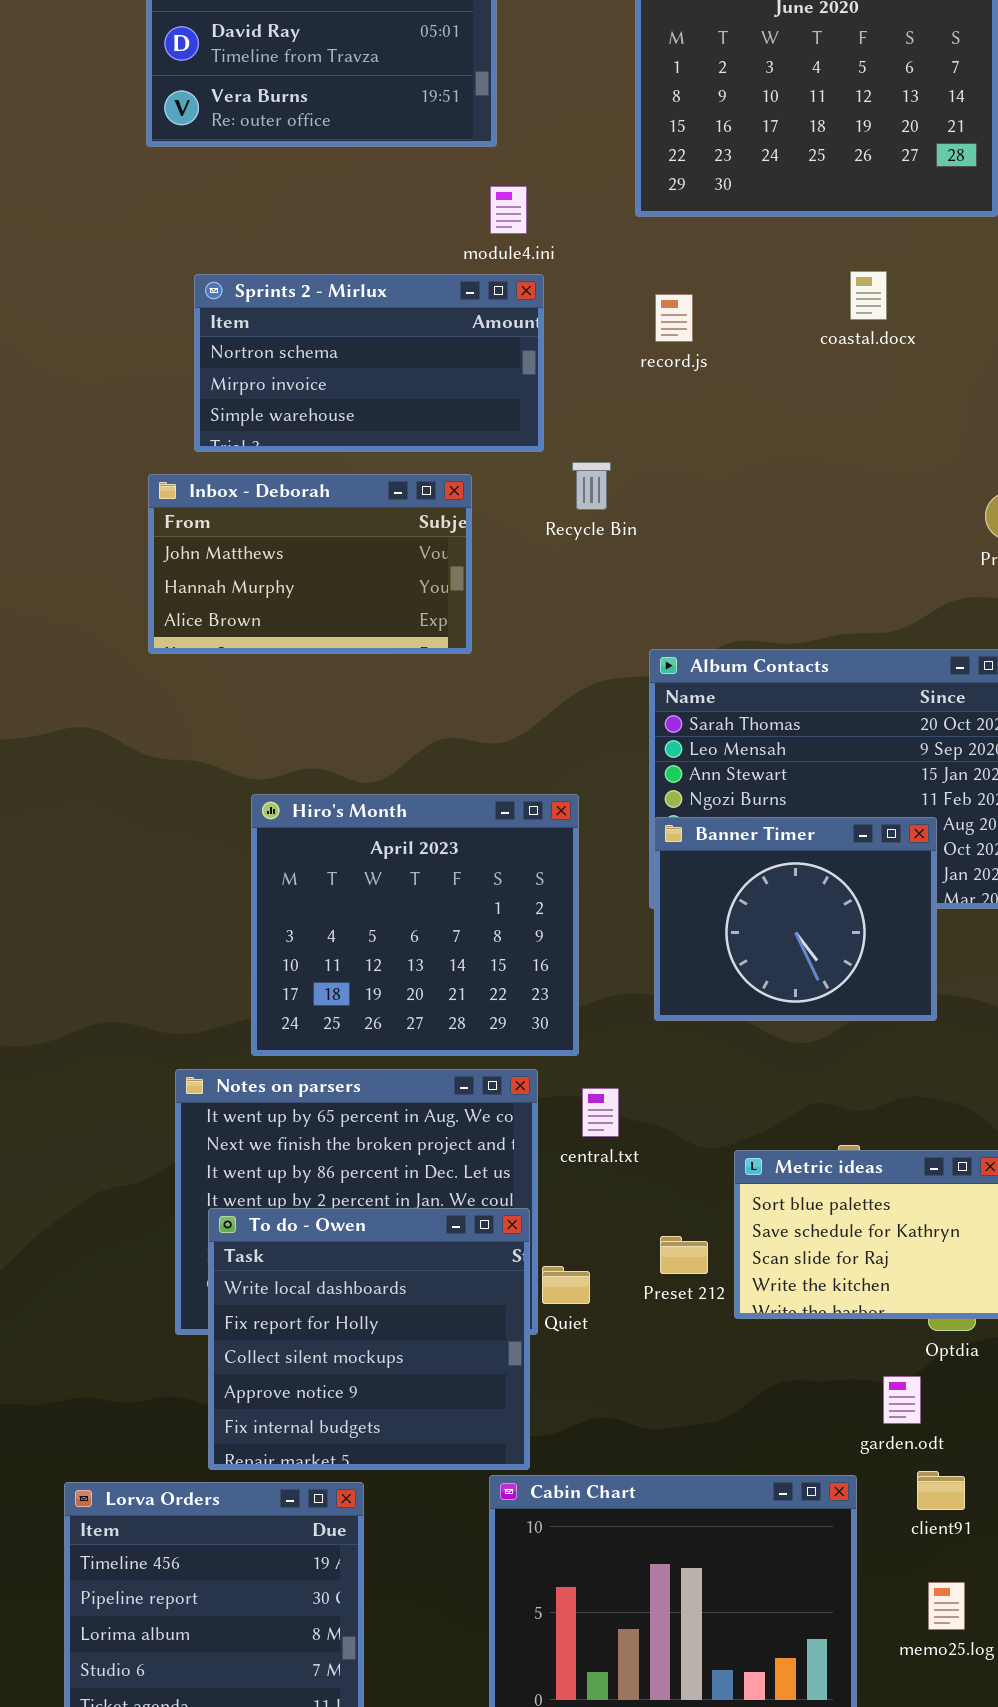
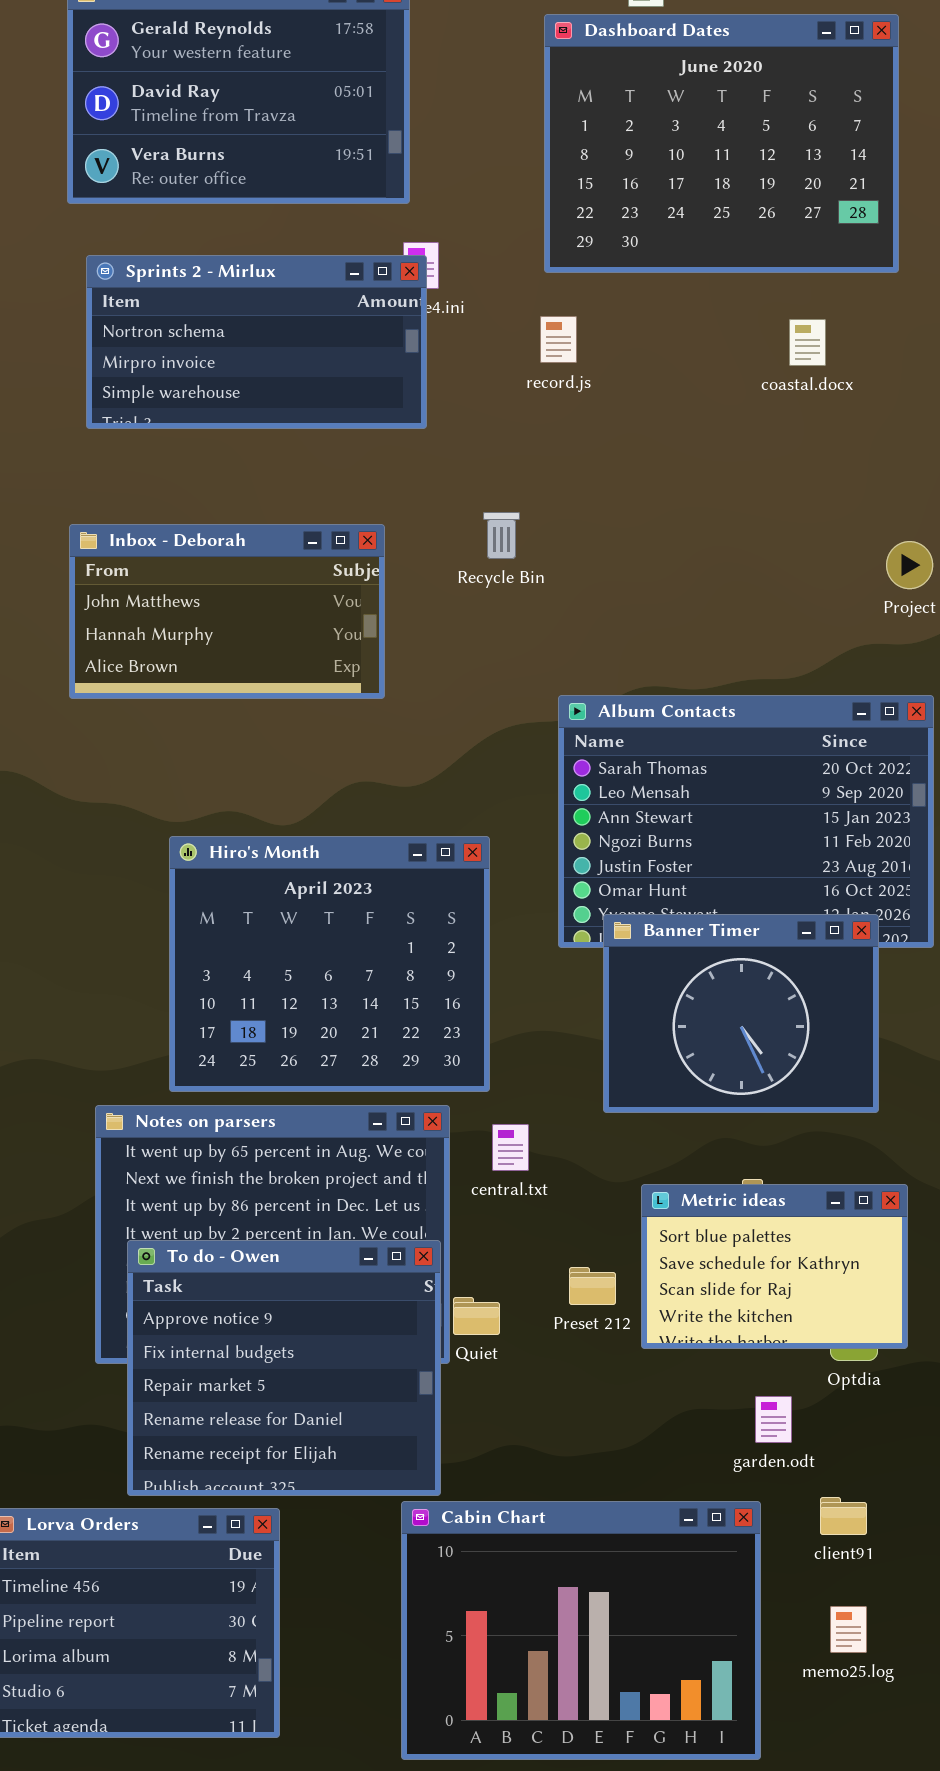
coastal.docx: [850,271,887,320] -> [789,319,826,366], moved
Sprints 2 - Mirlux: [194,274,544,452] -> [86,255,427,429], moved
record.js: [655,294,693,342] -> [540,316,577,363], moved
Banner Timer: [654,817,937,1021] -> [603,914,879,1113], moved
To do - Owen: [208,1208,530,1470] -> [127,1240,441,1496], scrolled down 3 rows
garden.odt: [883,1376,921,1424] -> [755,1396,792,1443], moved

